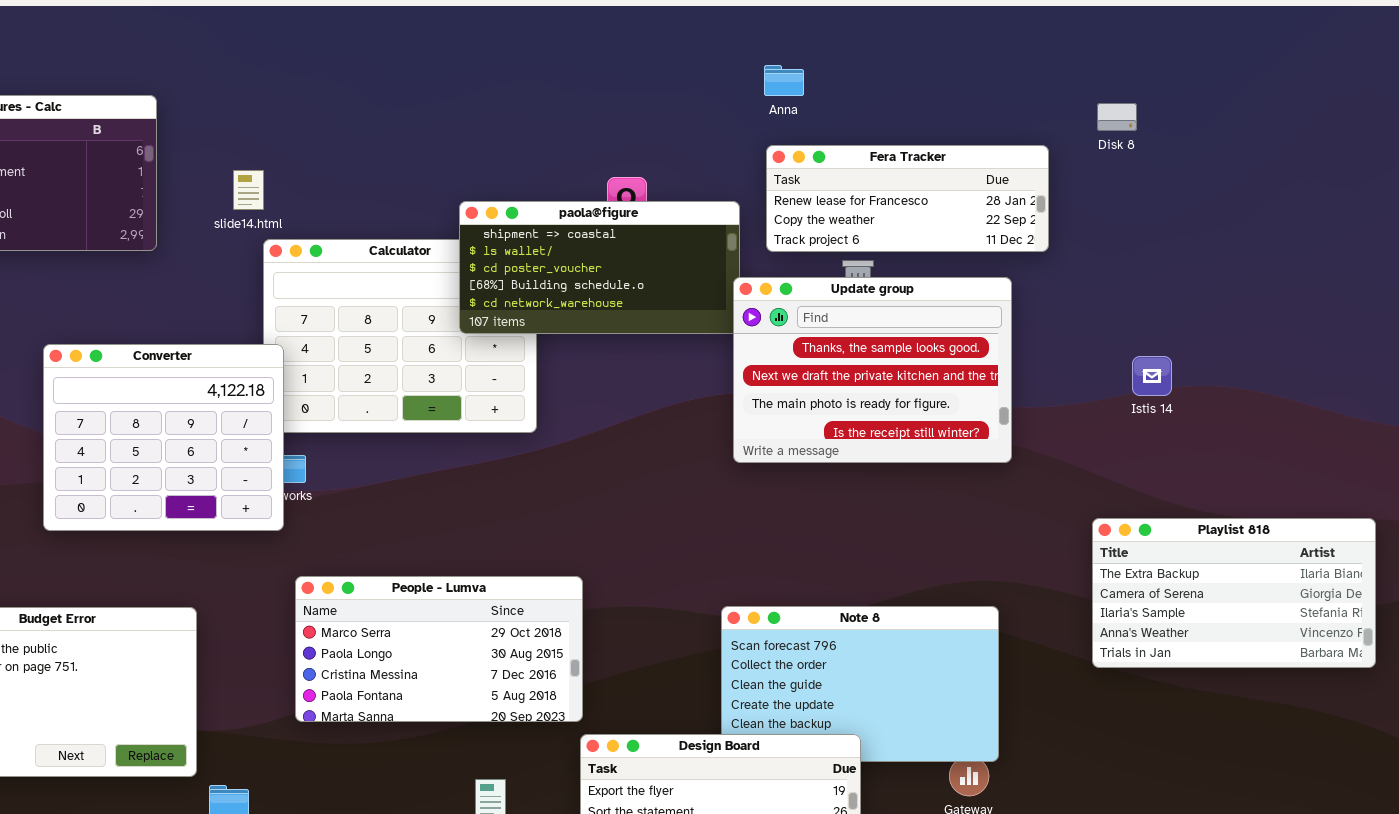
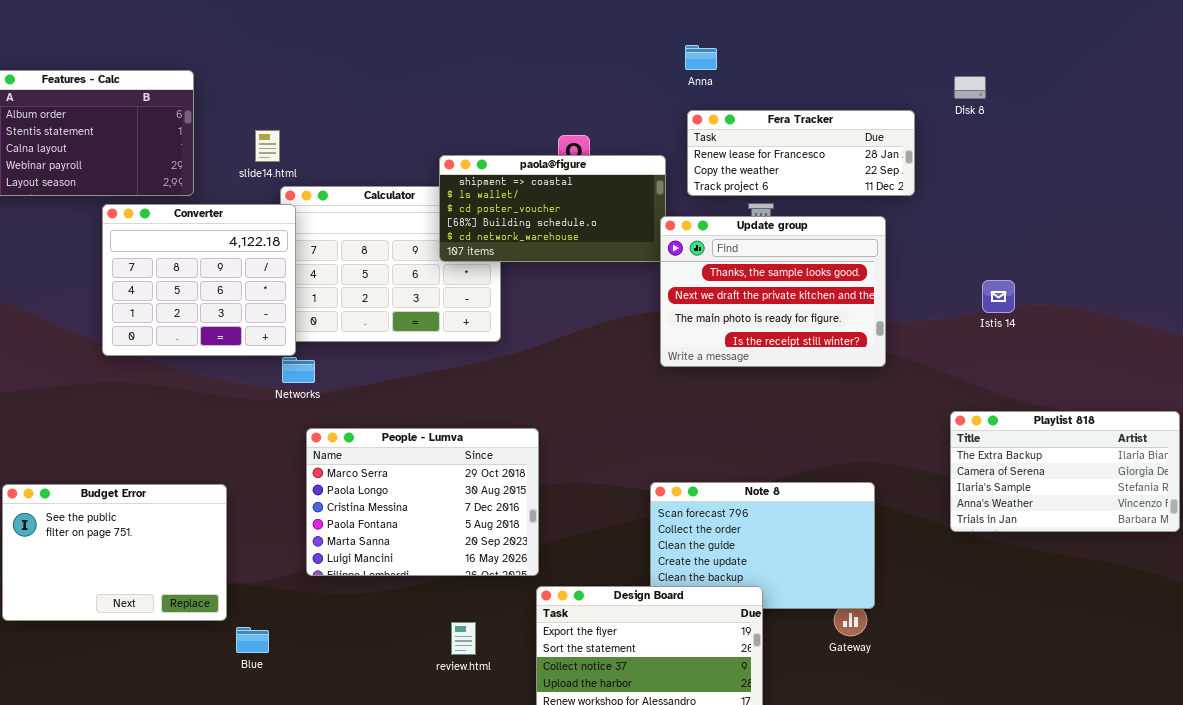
Converter: [43,344,284,531] -> [102,204,296,356], moved
People - Lumva: [295,576,583,722] -> [306,428,539,576], resized

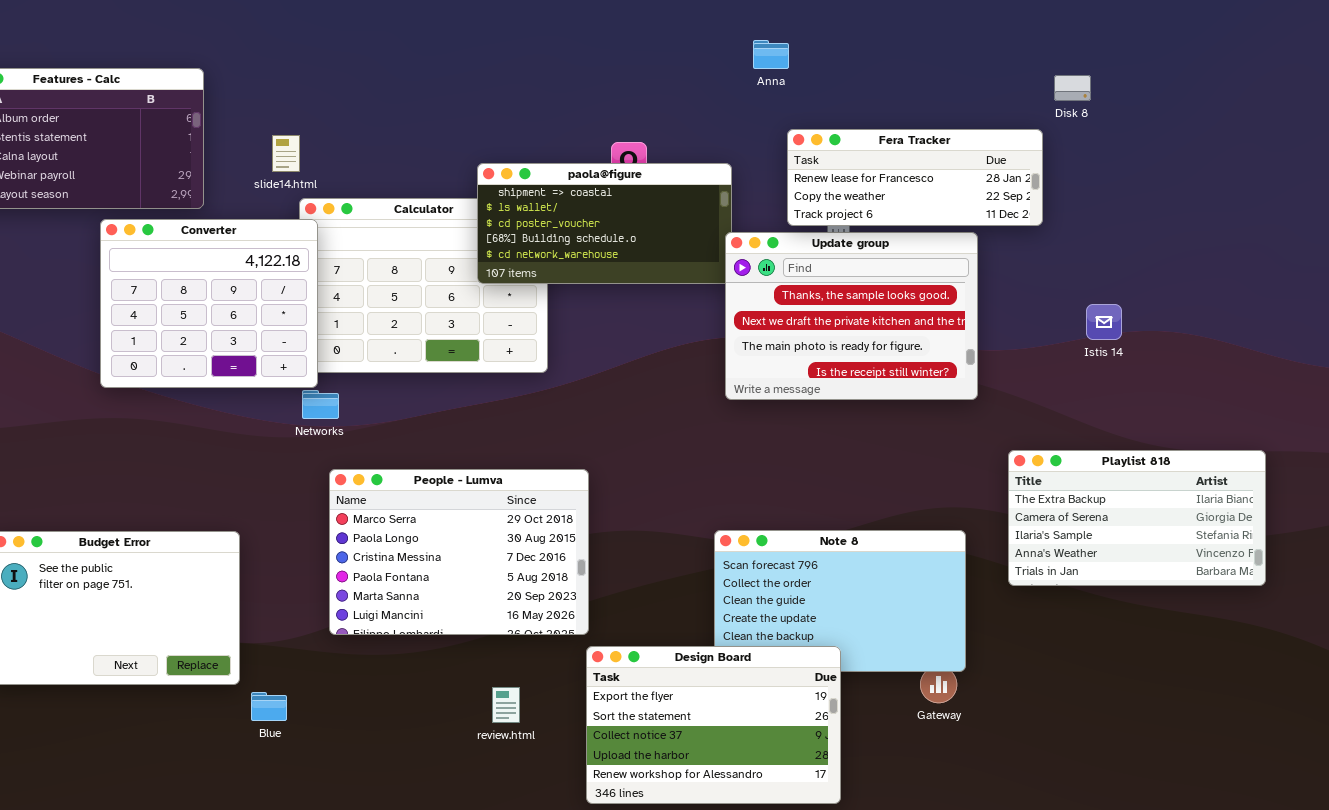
Fera Tracker: [687,110,915,196] -> [787,129,1043,226], moved
Playlist 818: [950,411,1180,532] -> [1008,450,1266,586], moved

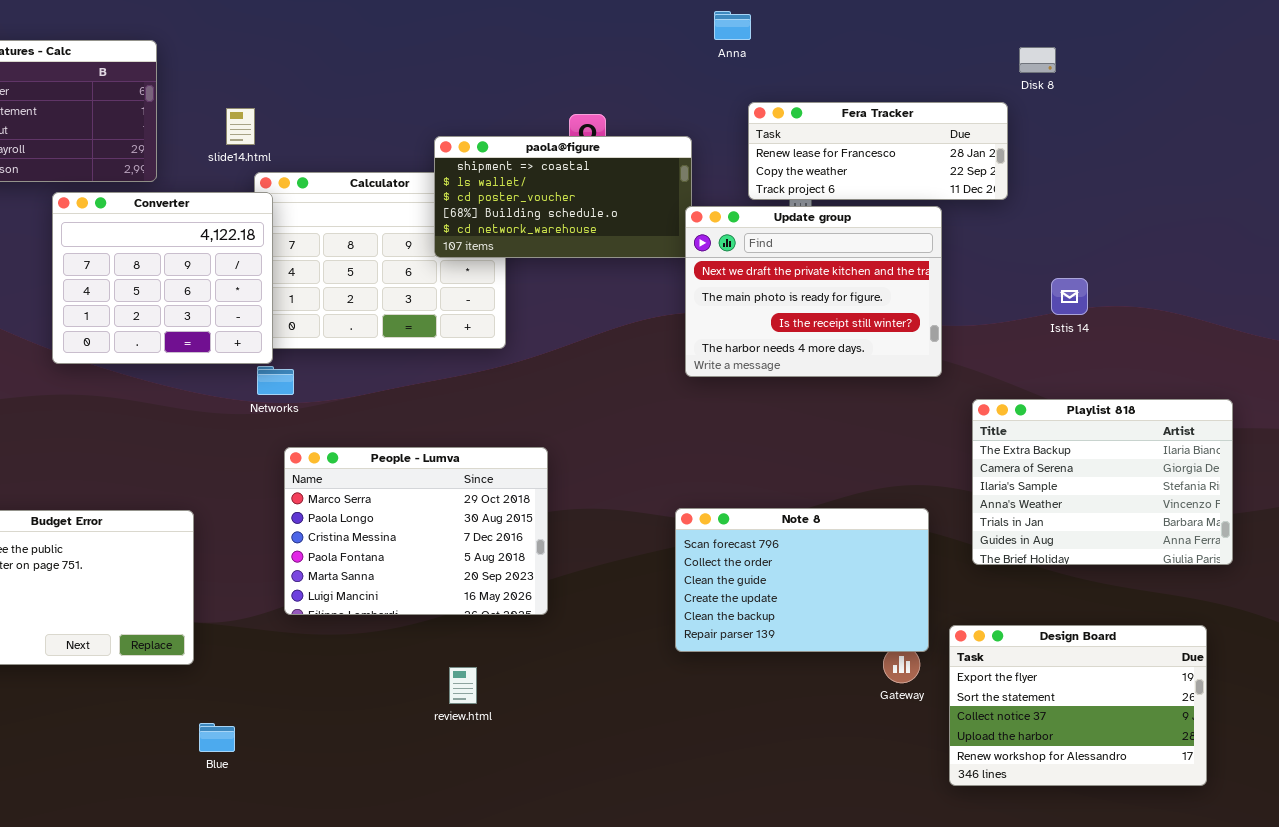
Update group: [725,232,978,400] -> [685,206,942,377], scrolled down 1 row
Playlist 818: [1008,450,1266,586] -> [972,399,1233,565], resized
Design Board: [586,646,841,804] -> [949,625,1207,786], moved
Blue: [251,692,287,721] -> [199,723,235,752], moved

